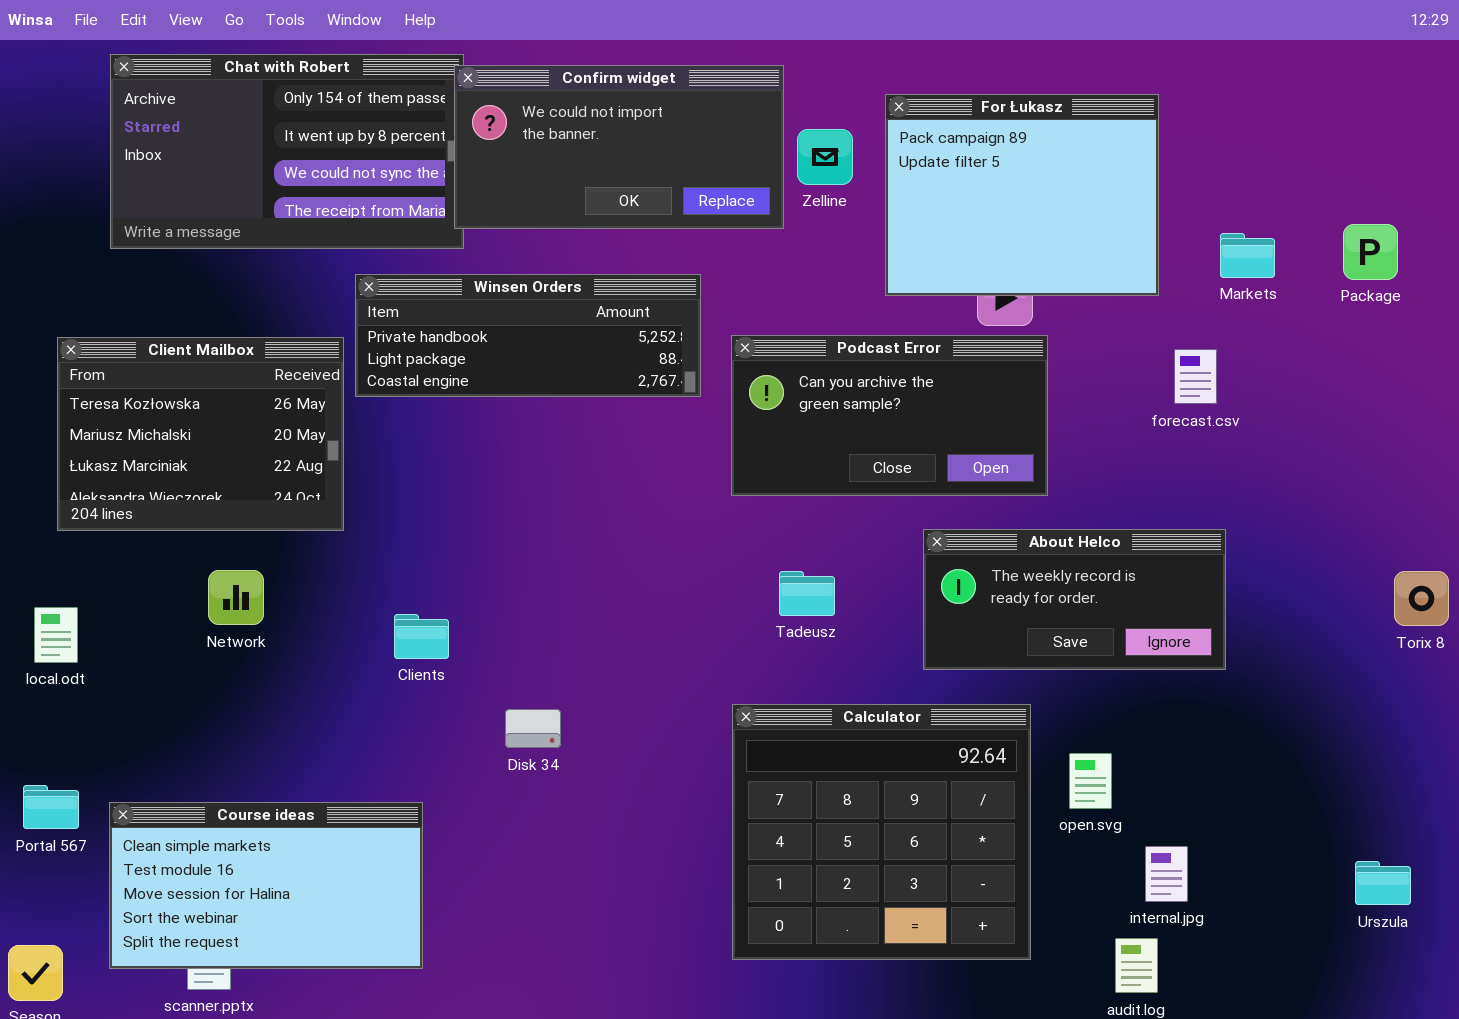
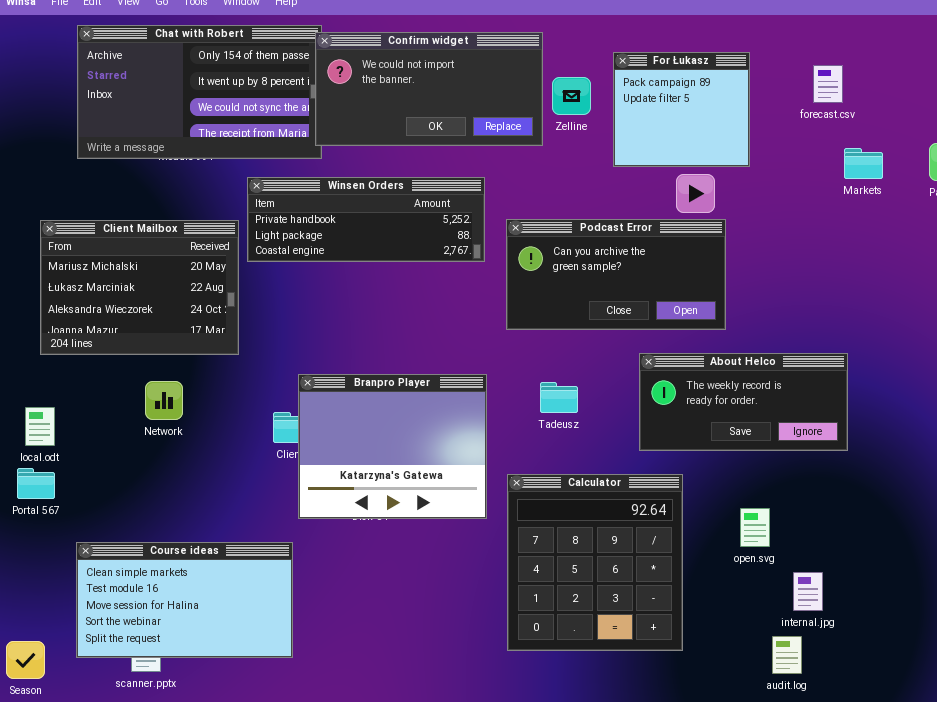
For Łukasz: [885,94,1159,296] -> [613,52,750,167], resized
Client Mailbox: [57,337,344,531] -> [40,220,239,355], scrolled down 1 row
forecast.csv: [1174,349,1217,404] -> [813,65,843,103], moved
Branpro Player: none -> [298,374,487,519], opened
Calculator: [732,704,1031,960] -> [507,474,683,651], resized
Portal 567: [23,785,79,829] -> [17,468,55,499], moved

